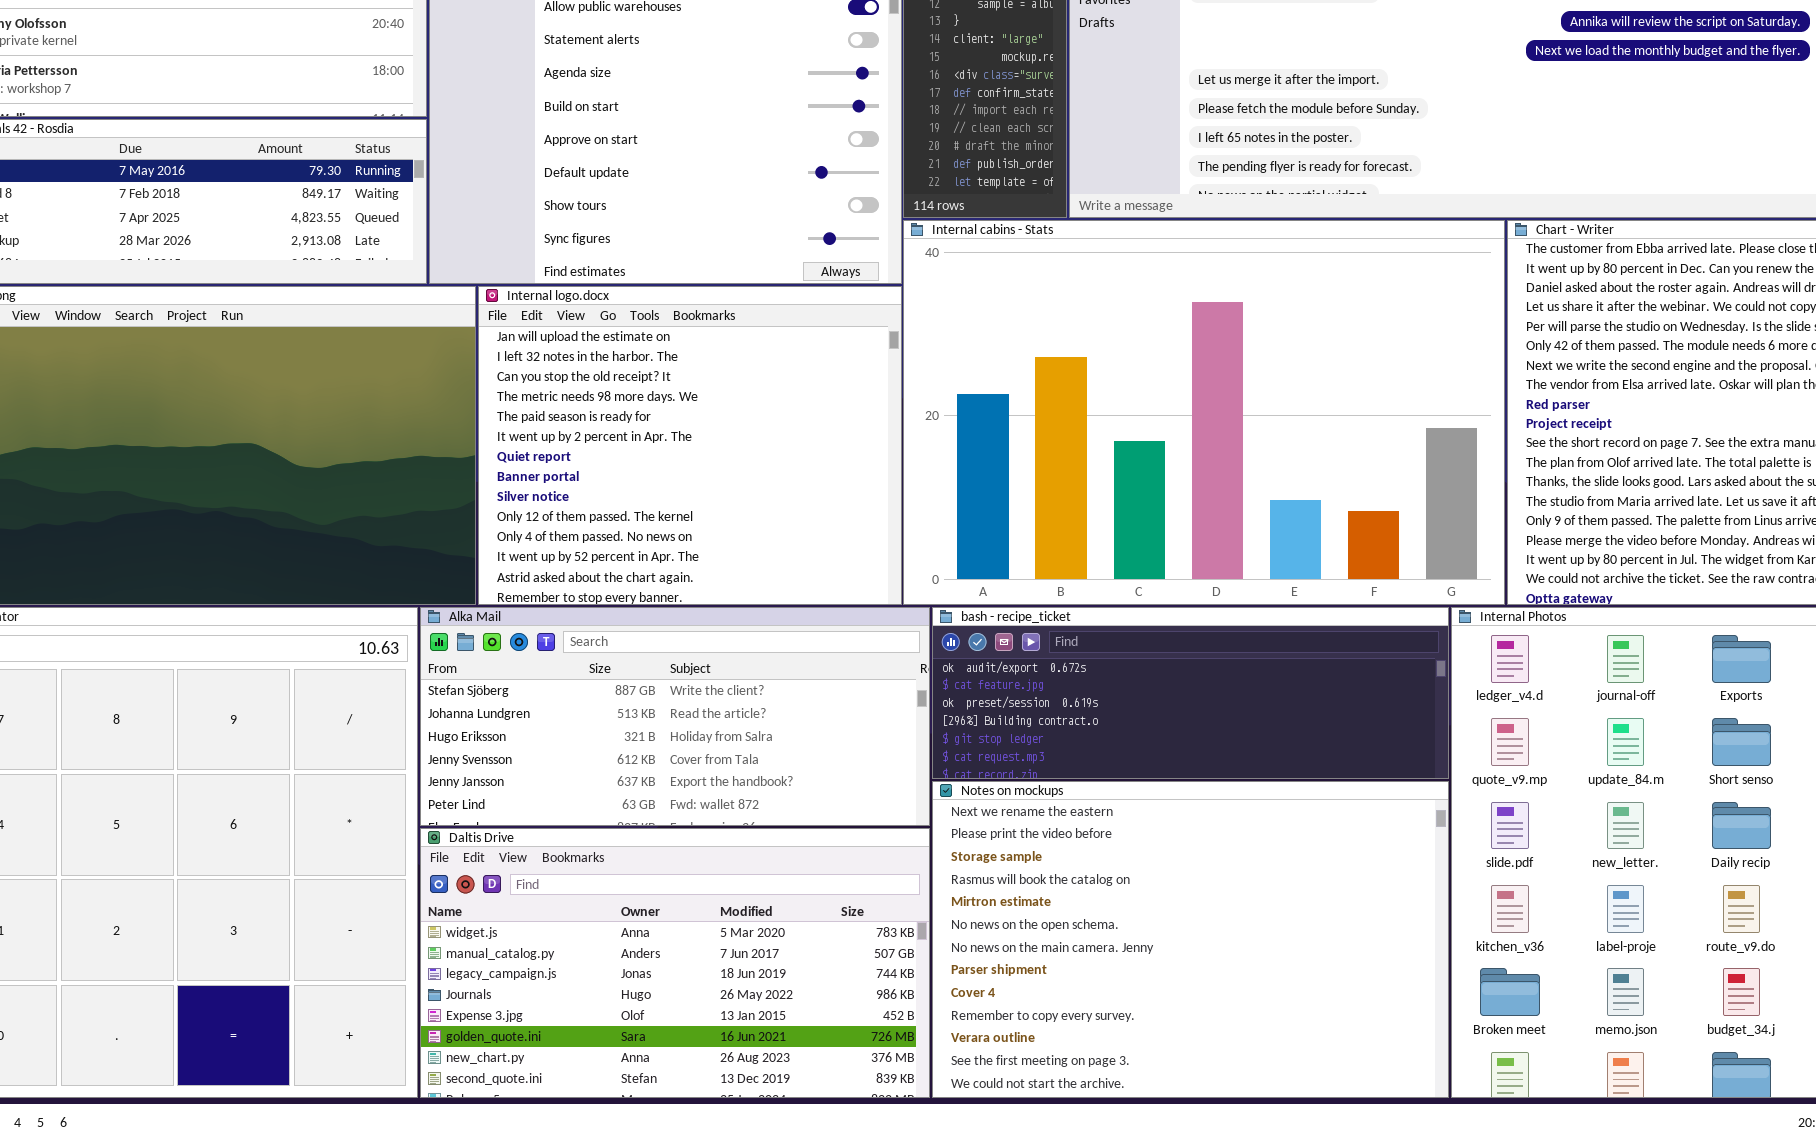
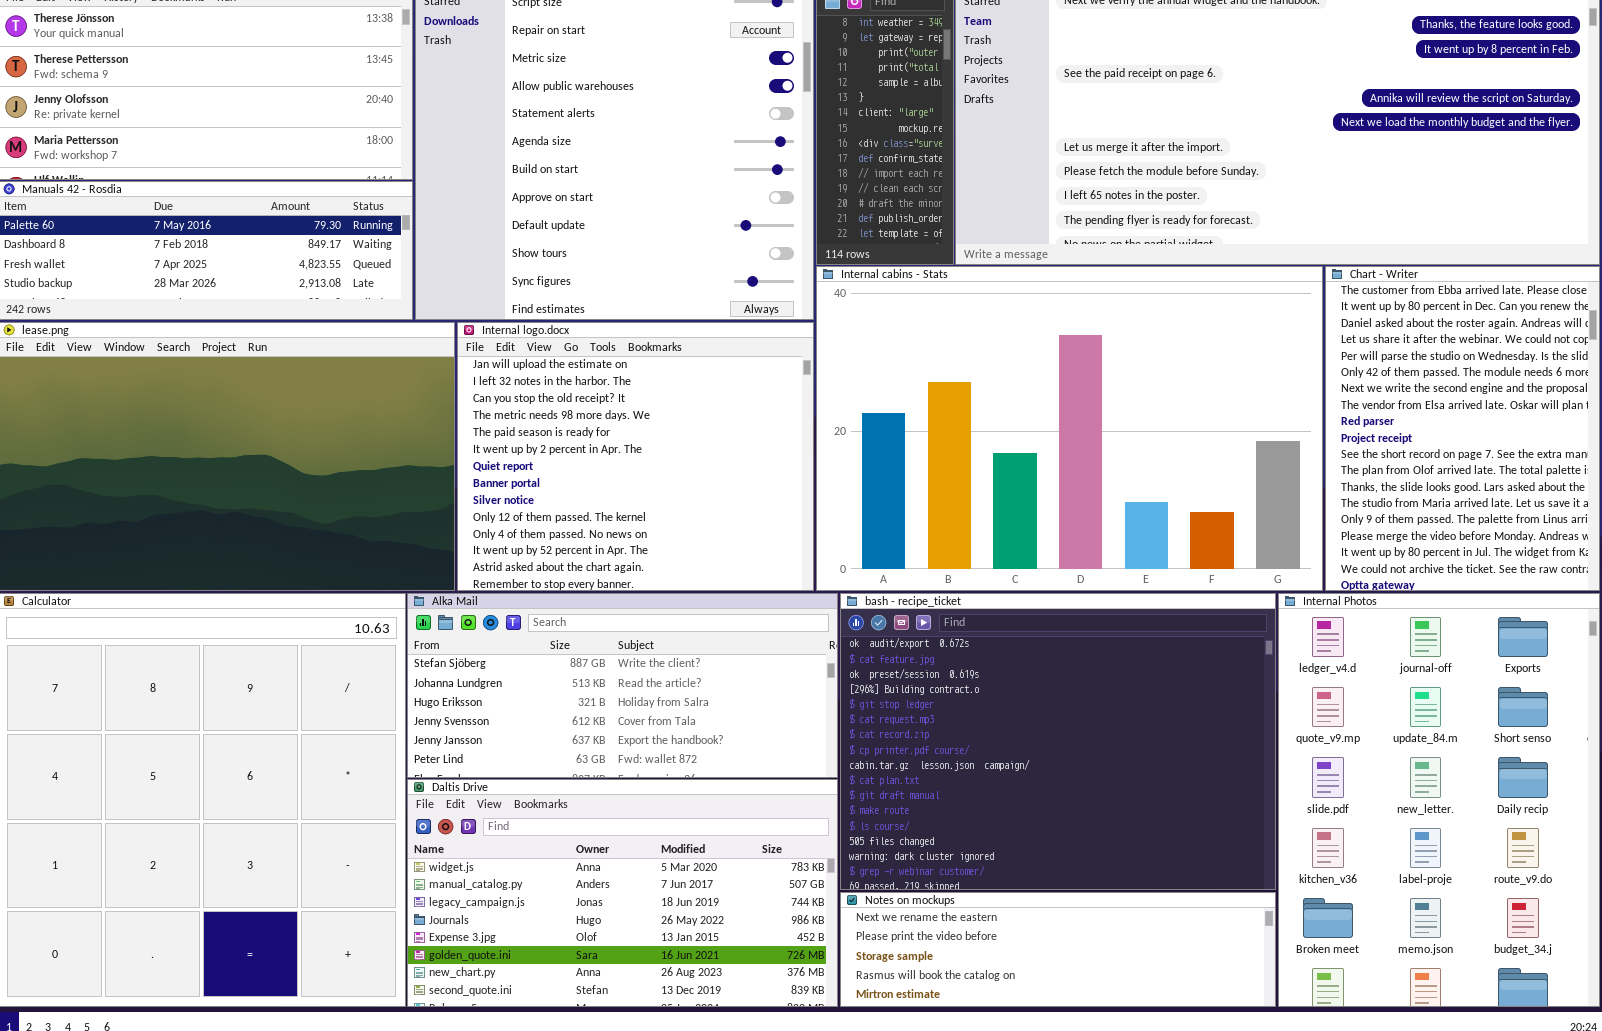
bash - recipe_ticket: [932,607,1449,779] -> [840,593,1276,890], resized
Notes on mockups: [932,781,1449,1098] -> [840,892,1276,1007], resized

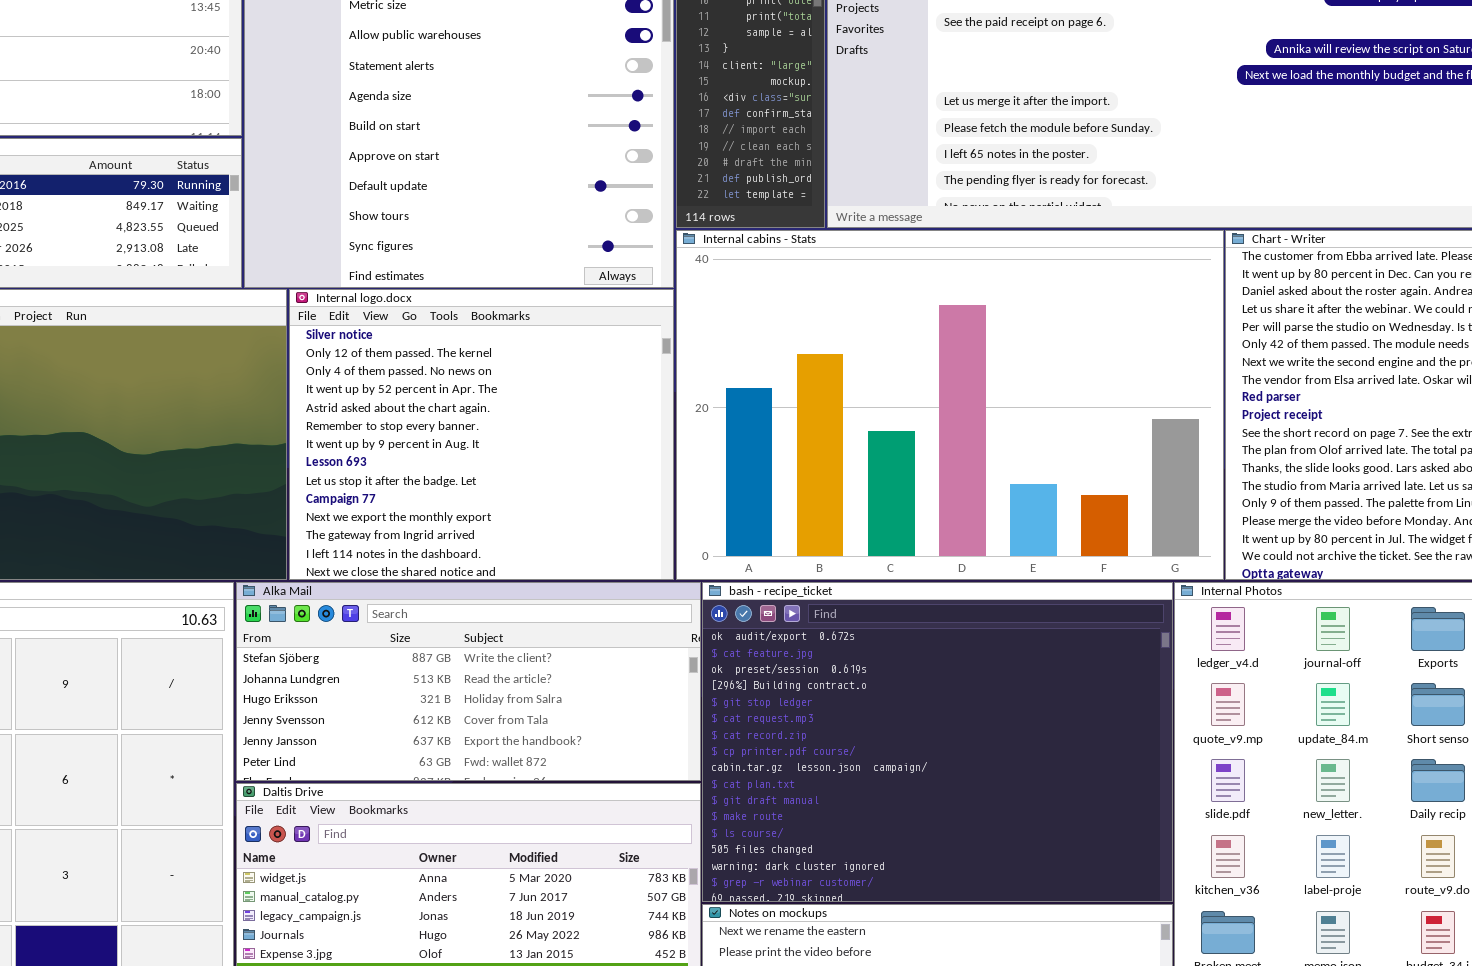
Internal logo.docx: [457,322,814,591] -> [289,289,674,580], scrolled down 8 rows

